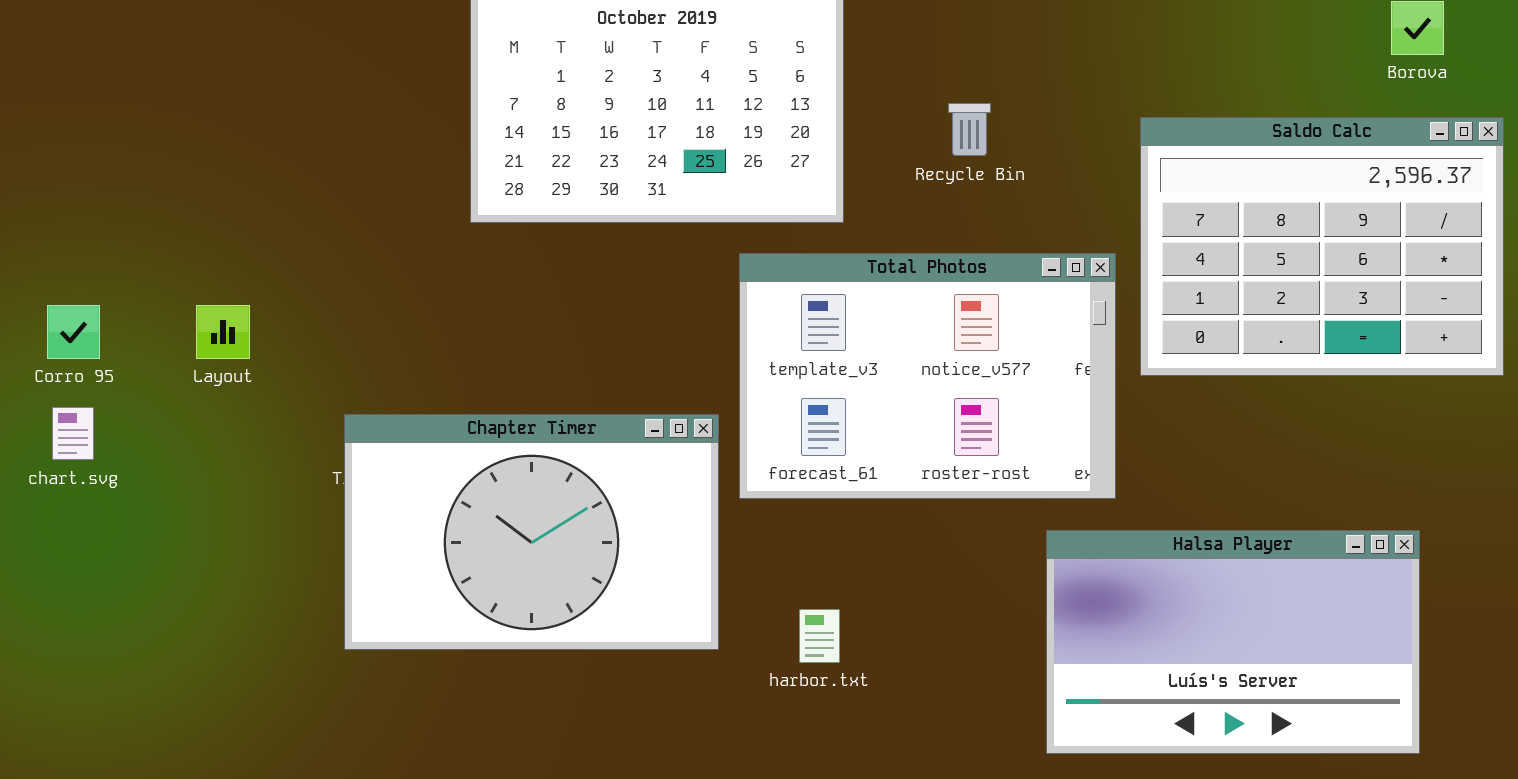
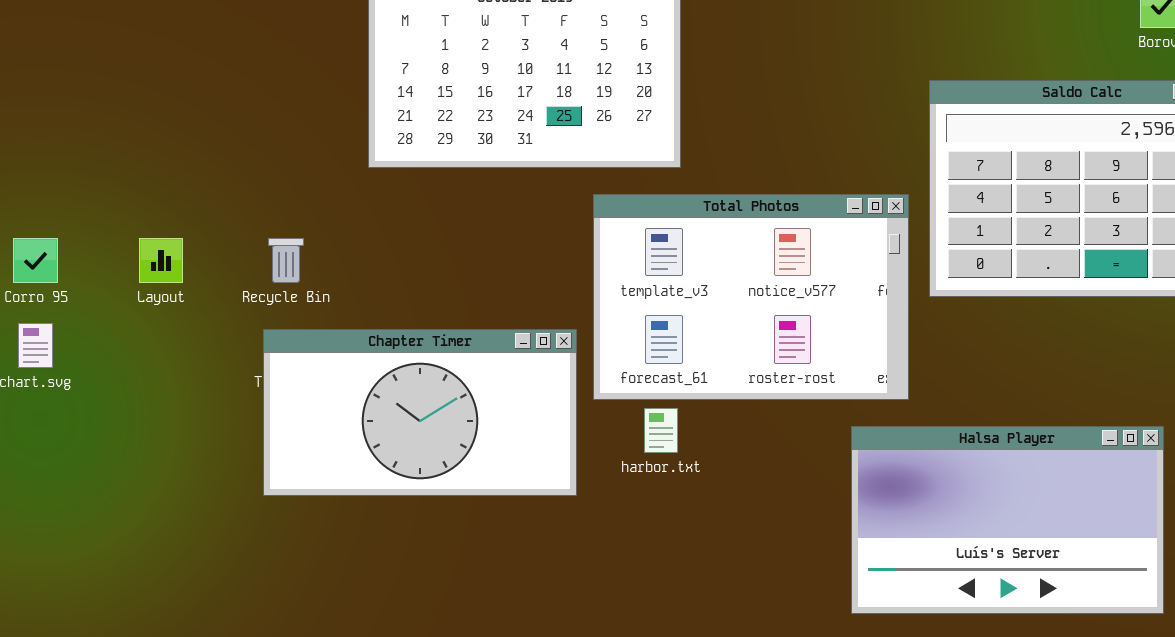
Recycle Bin: [948,103,991,156] -> [268,238,304,283], moved
Chapter Timer: [344,414,719,650] -> [263,329,577,496], resized
harbor.txt: [799,609,840,663] -> [644,408,678,453], moved

